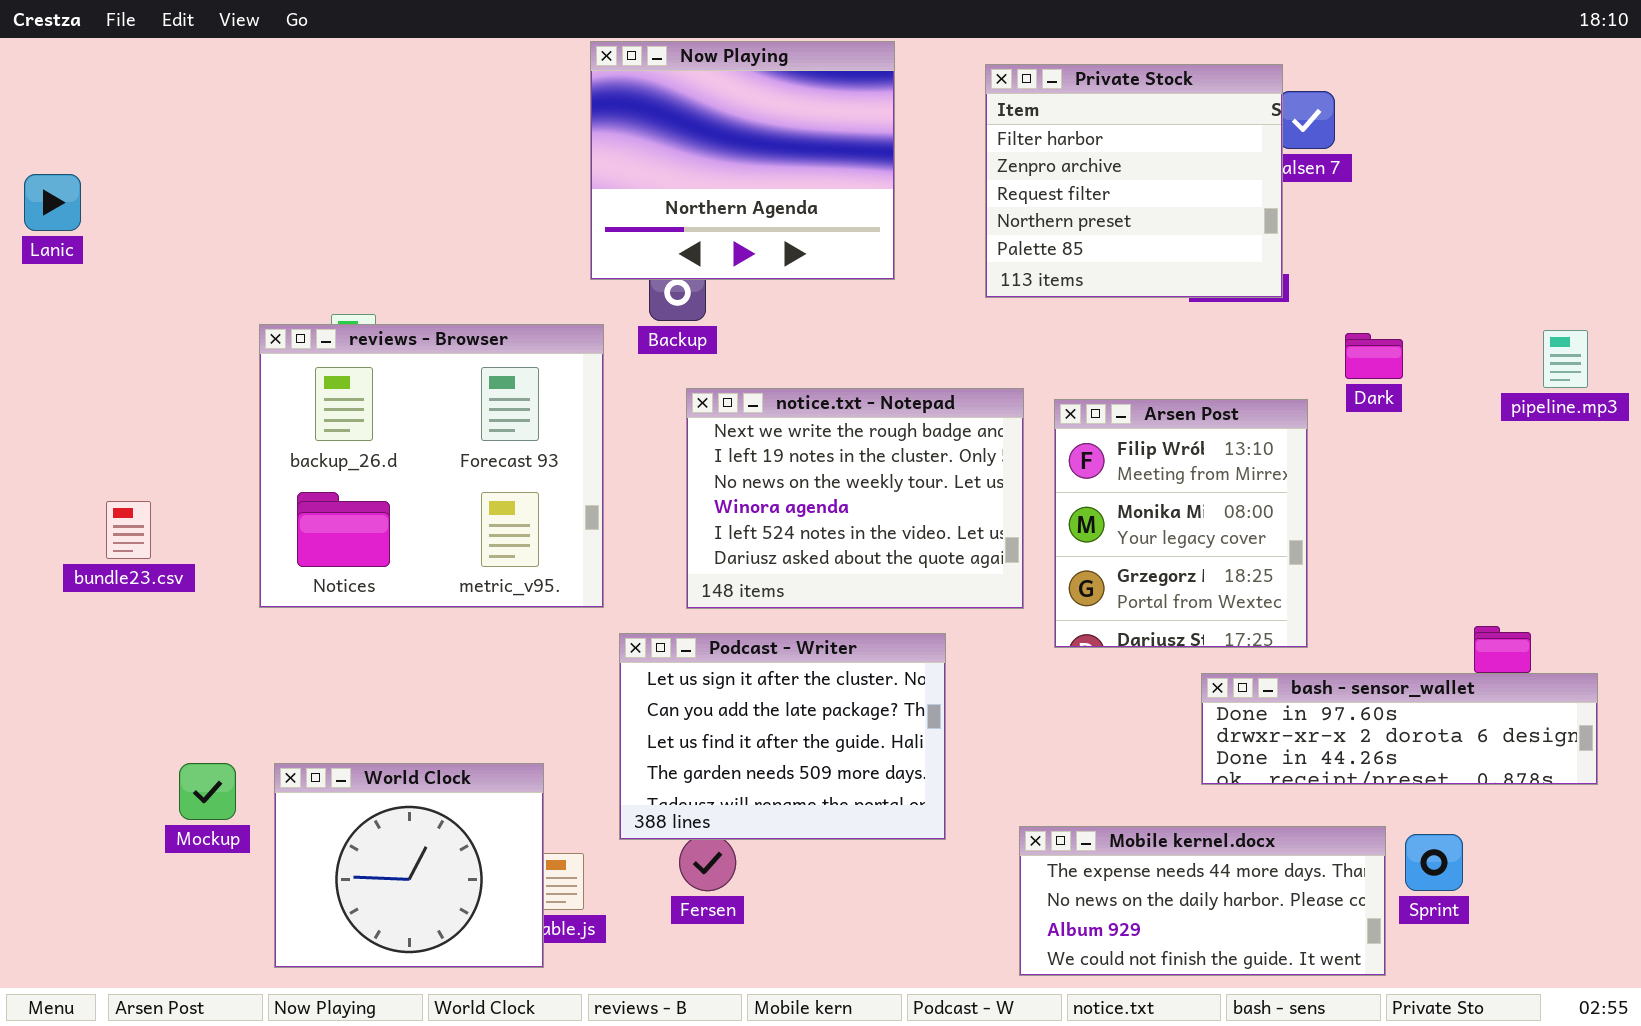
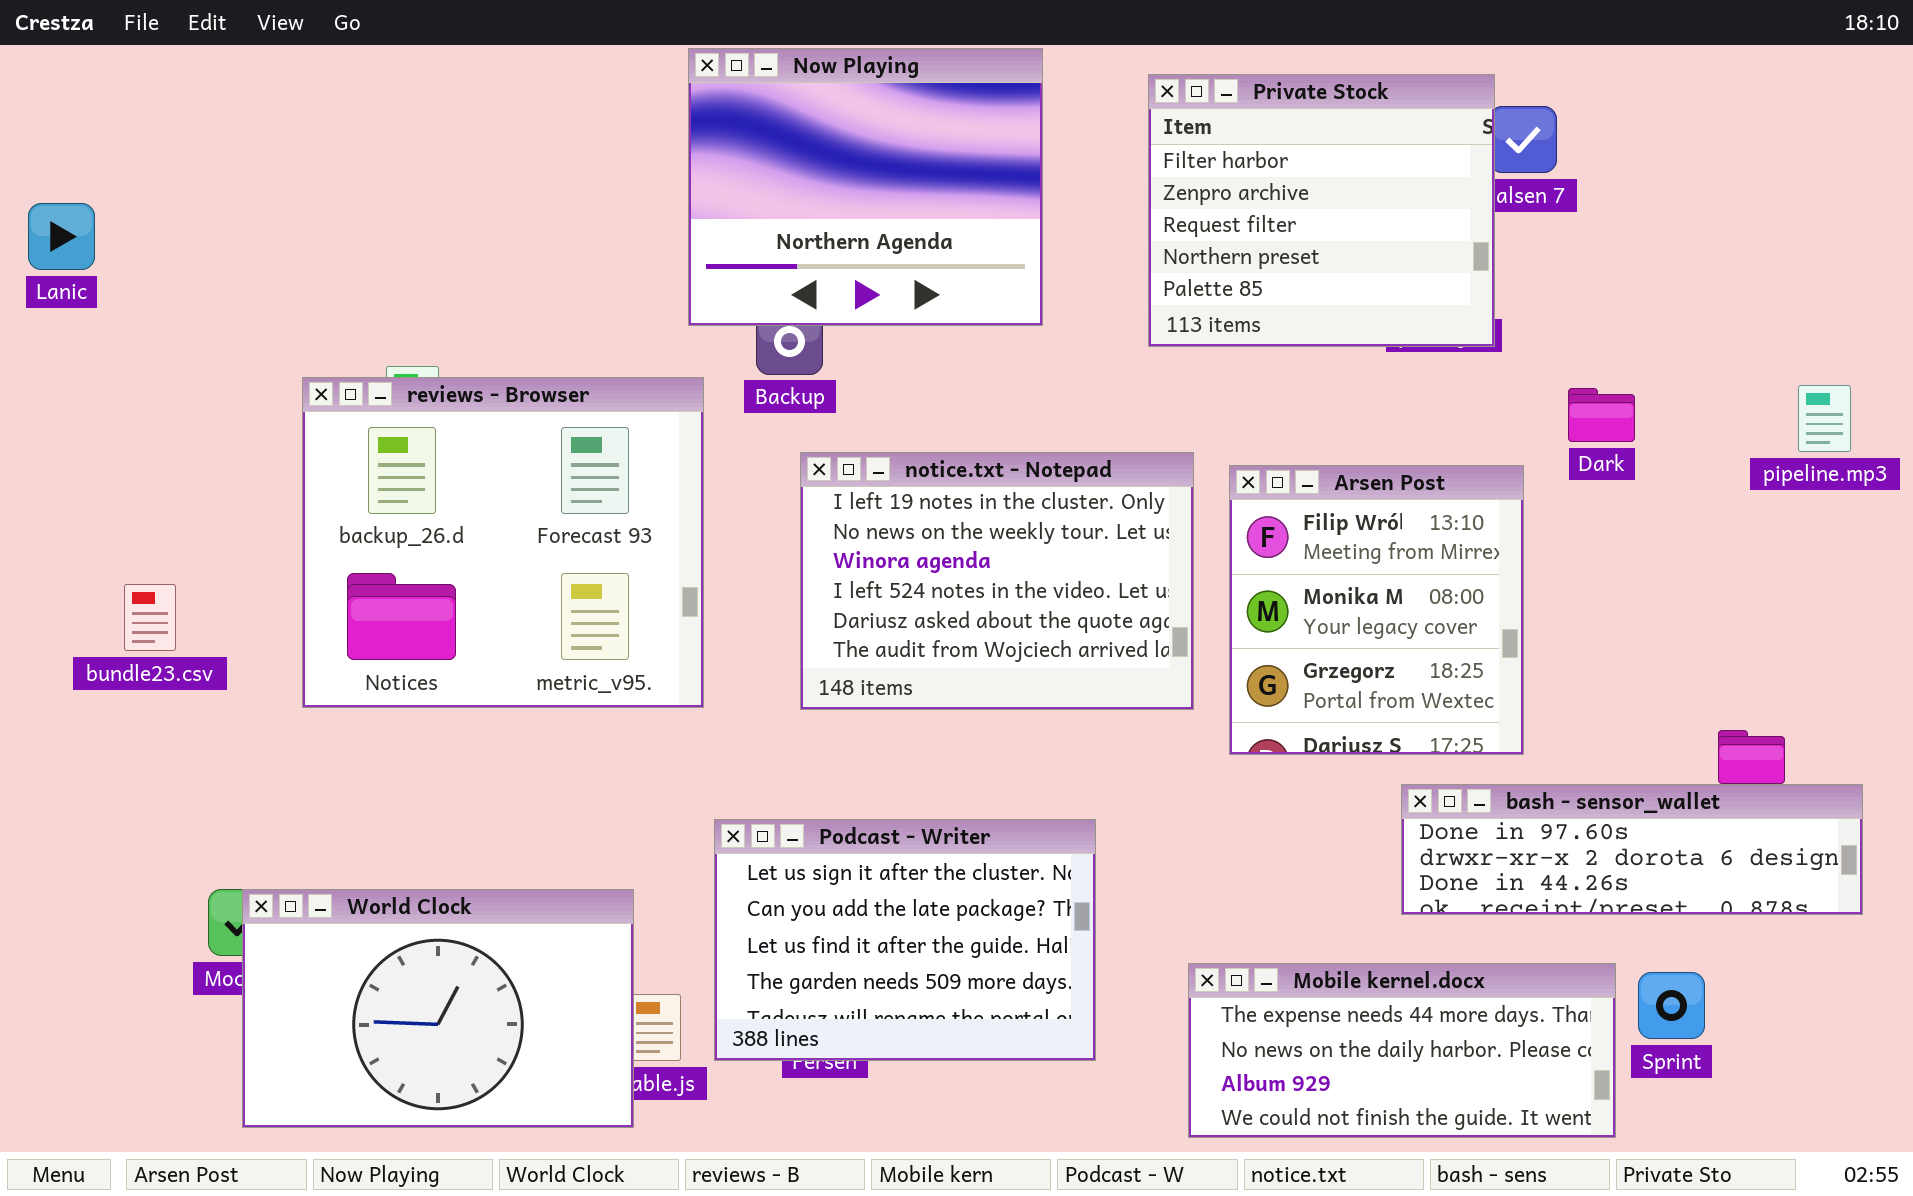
notice.txt - Notepad: [686,388,1024,609] -> [800,452,1194,710], scrolled down 1 row
Podcast - Writer: [619,633,946,840] -> [714,819,1096,1061], moved
World Clock: [274,763,544,968] -> [242,889,634,1128], resized

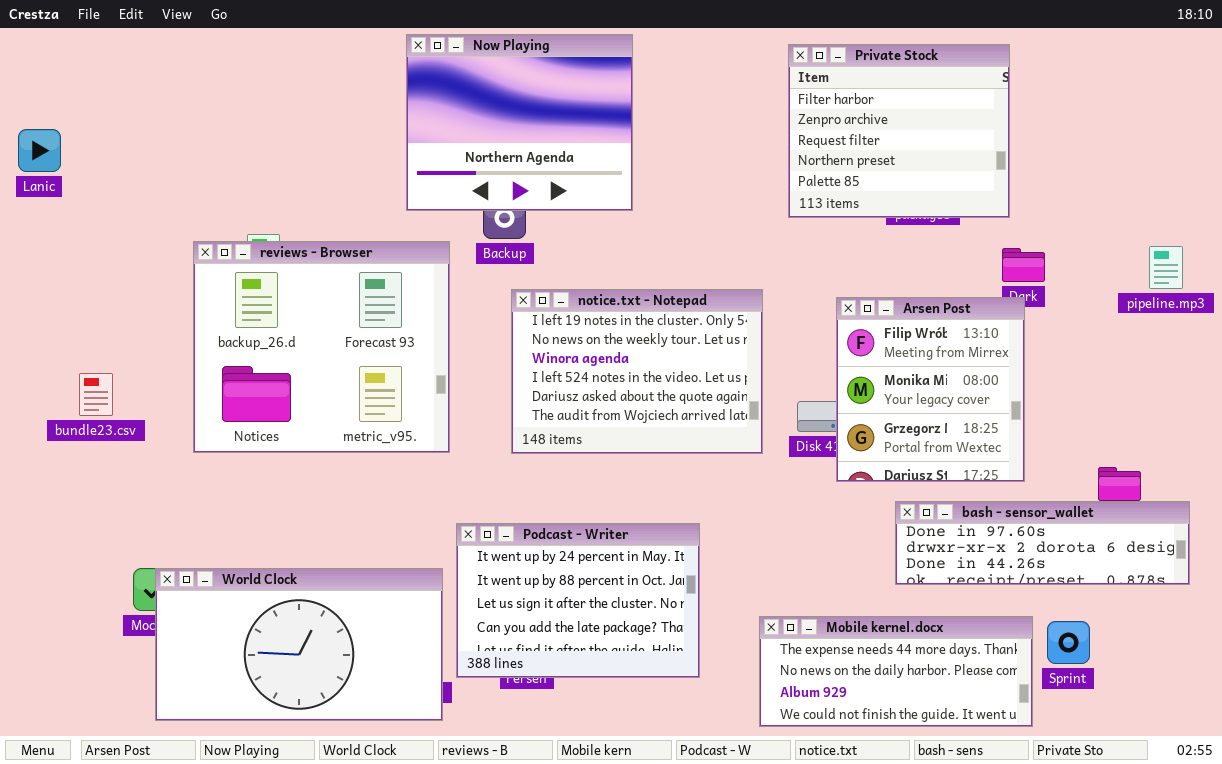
Now Playing: [688,48,1043,326] -> [406,34,633,211], moved
Private Stock: [1148,74,1495,347] -> [788,44,1010,218], moved
Arsen Post: [1229,465,1524,755] -> [836,297,1025,482], moved
Podcast - Writer: [714,819,1096,1061] -> [456,523,700,678], scrolled up 2 rows
World Clock: [242,889,634,1128] -> [155,568,443,721], resized

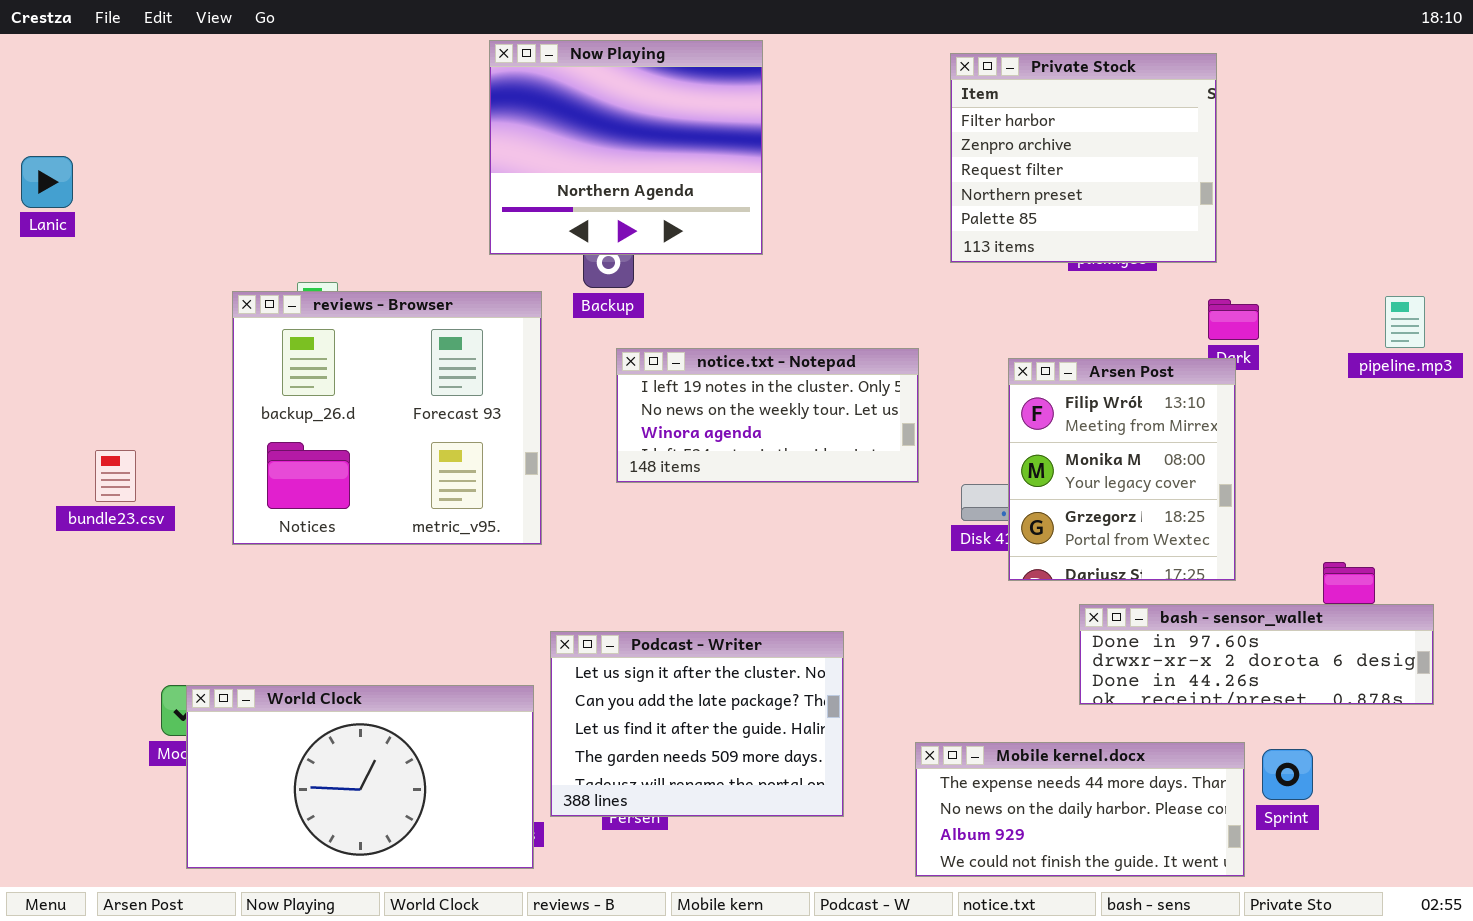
notice.txt - Notepad: [511,289,763,454] -> [616,348,919,483], resized
Podcast - Writer: [456,523,700,678] -> [550,631,844,817], scrolled down 2 rows

